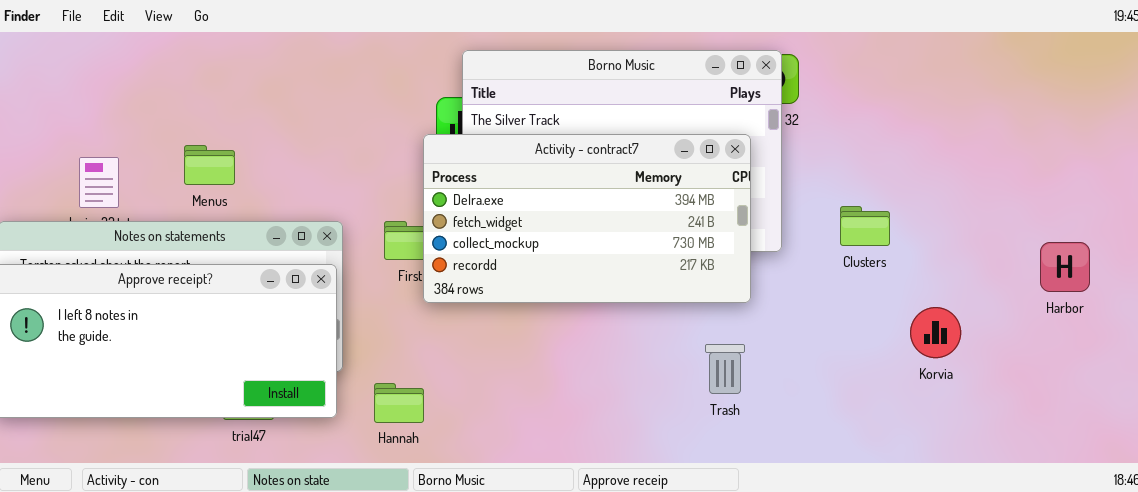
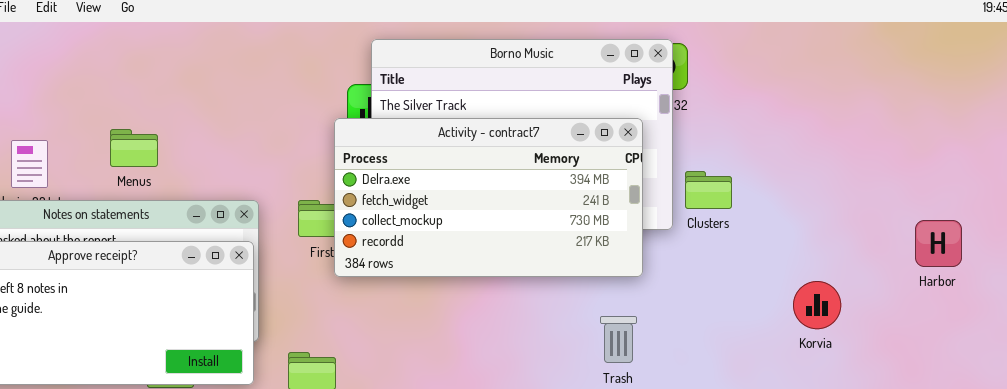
Clusters: [840,206,890,246] -> [685,171,732,209], moved

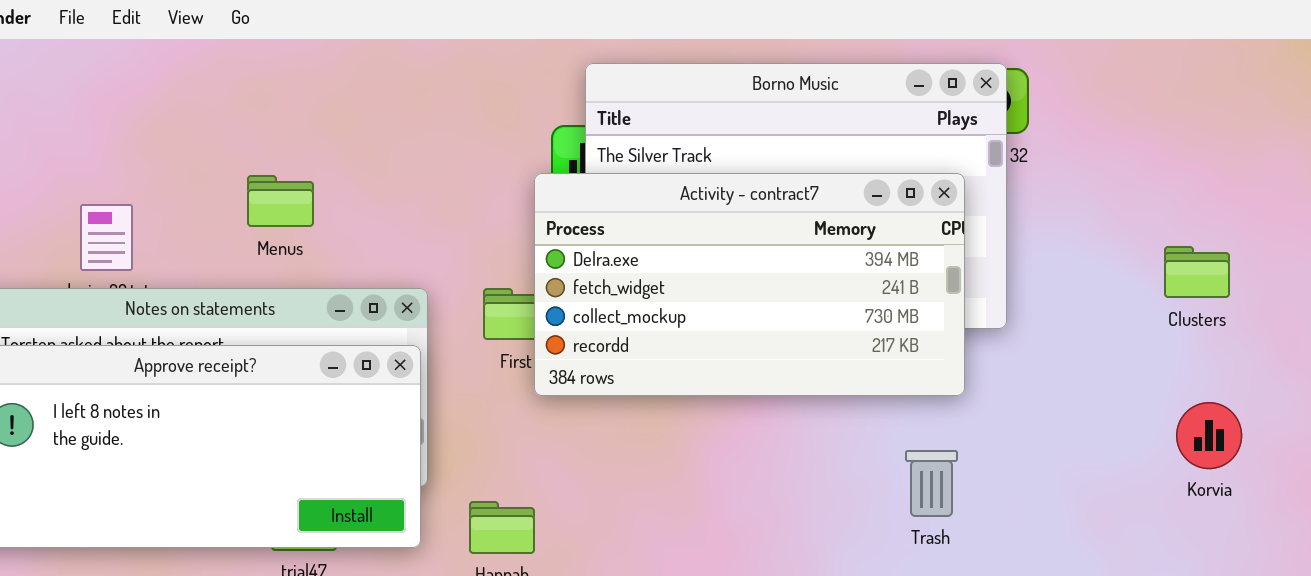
Menus: [110,129,158,167] -> [247,175,314,227], moved
Clusters: [685,171,732,209] -> [1164,246,1230,298], moved

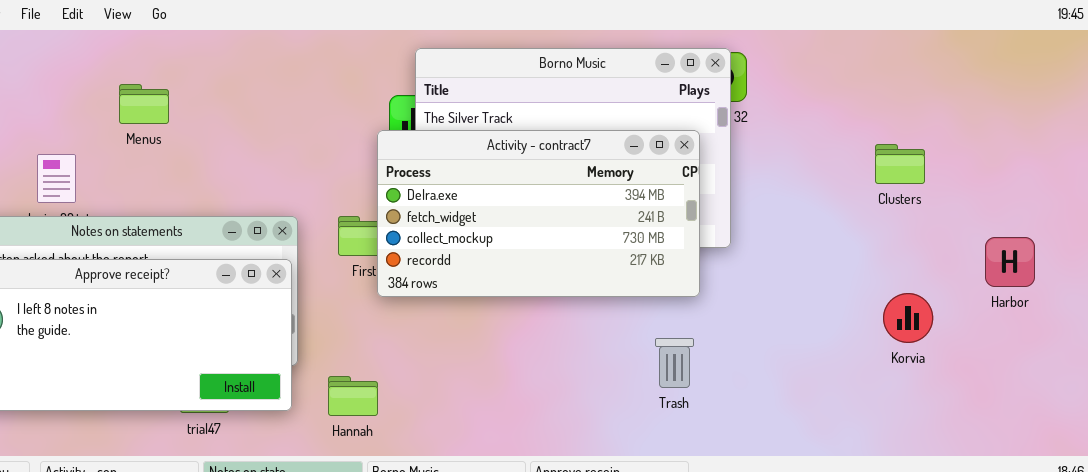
Menus: [247,175,314,227] -> [119,84,169,124], moved
Clusters: [1164,246,1230,298] -> [875,144,925,184], moved
Korvia: [1176,402,1242,469] -> [883,293,933,343], moved

